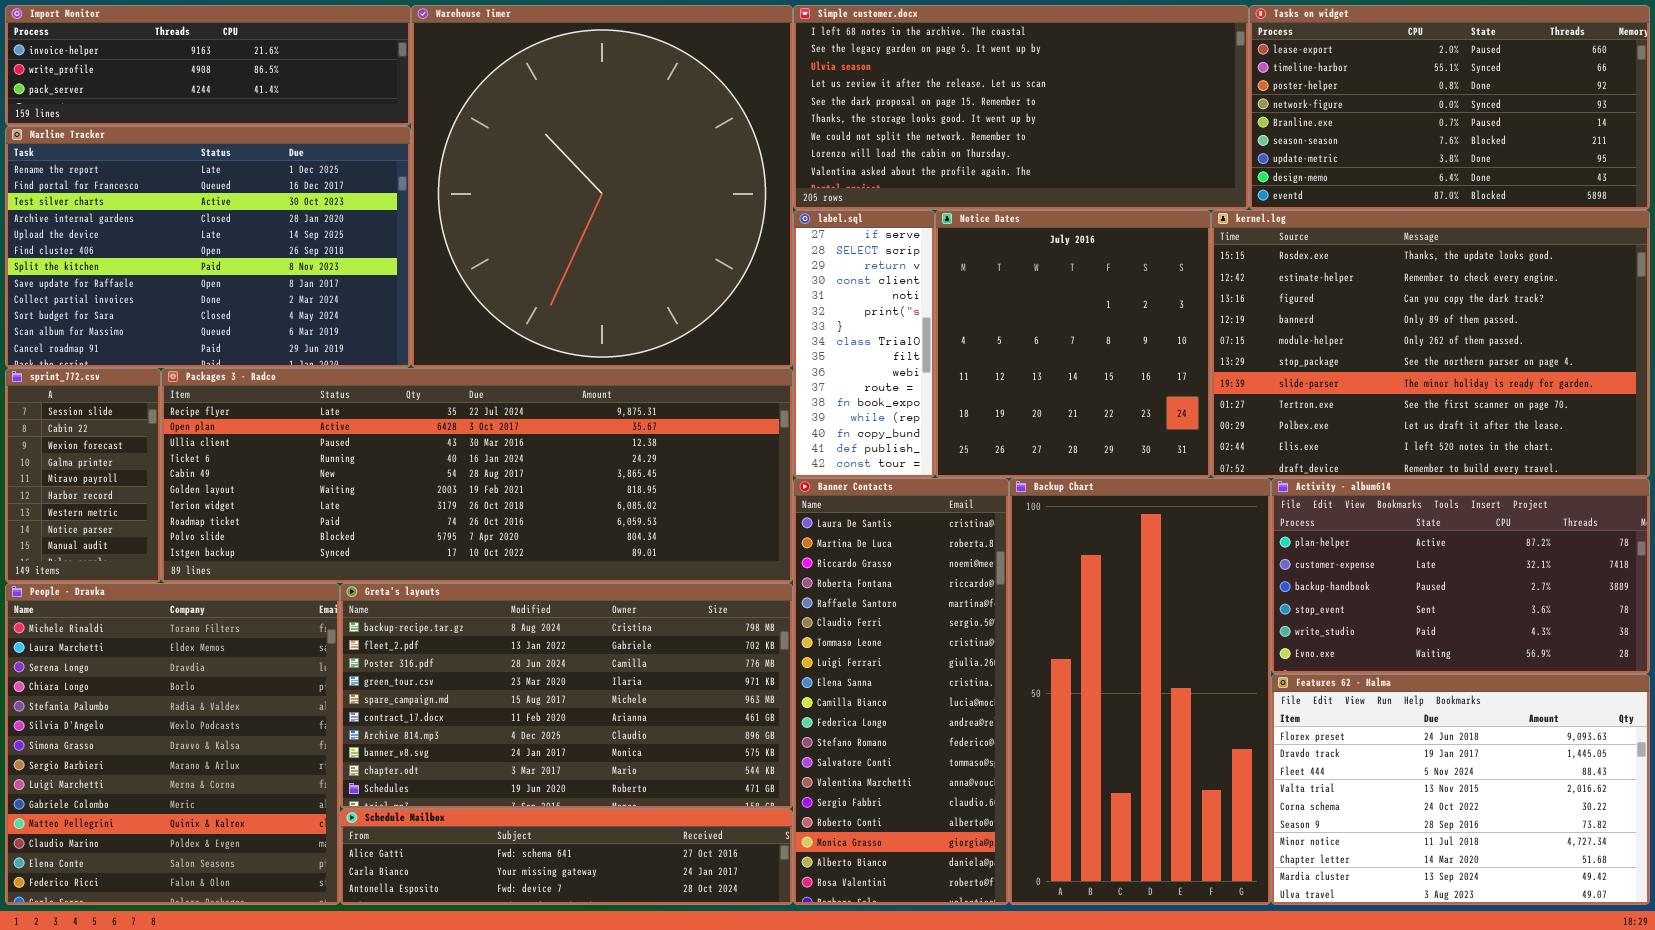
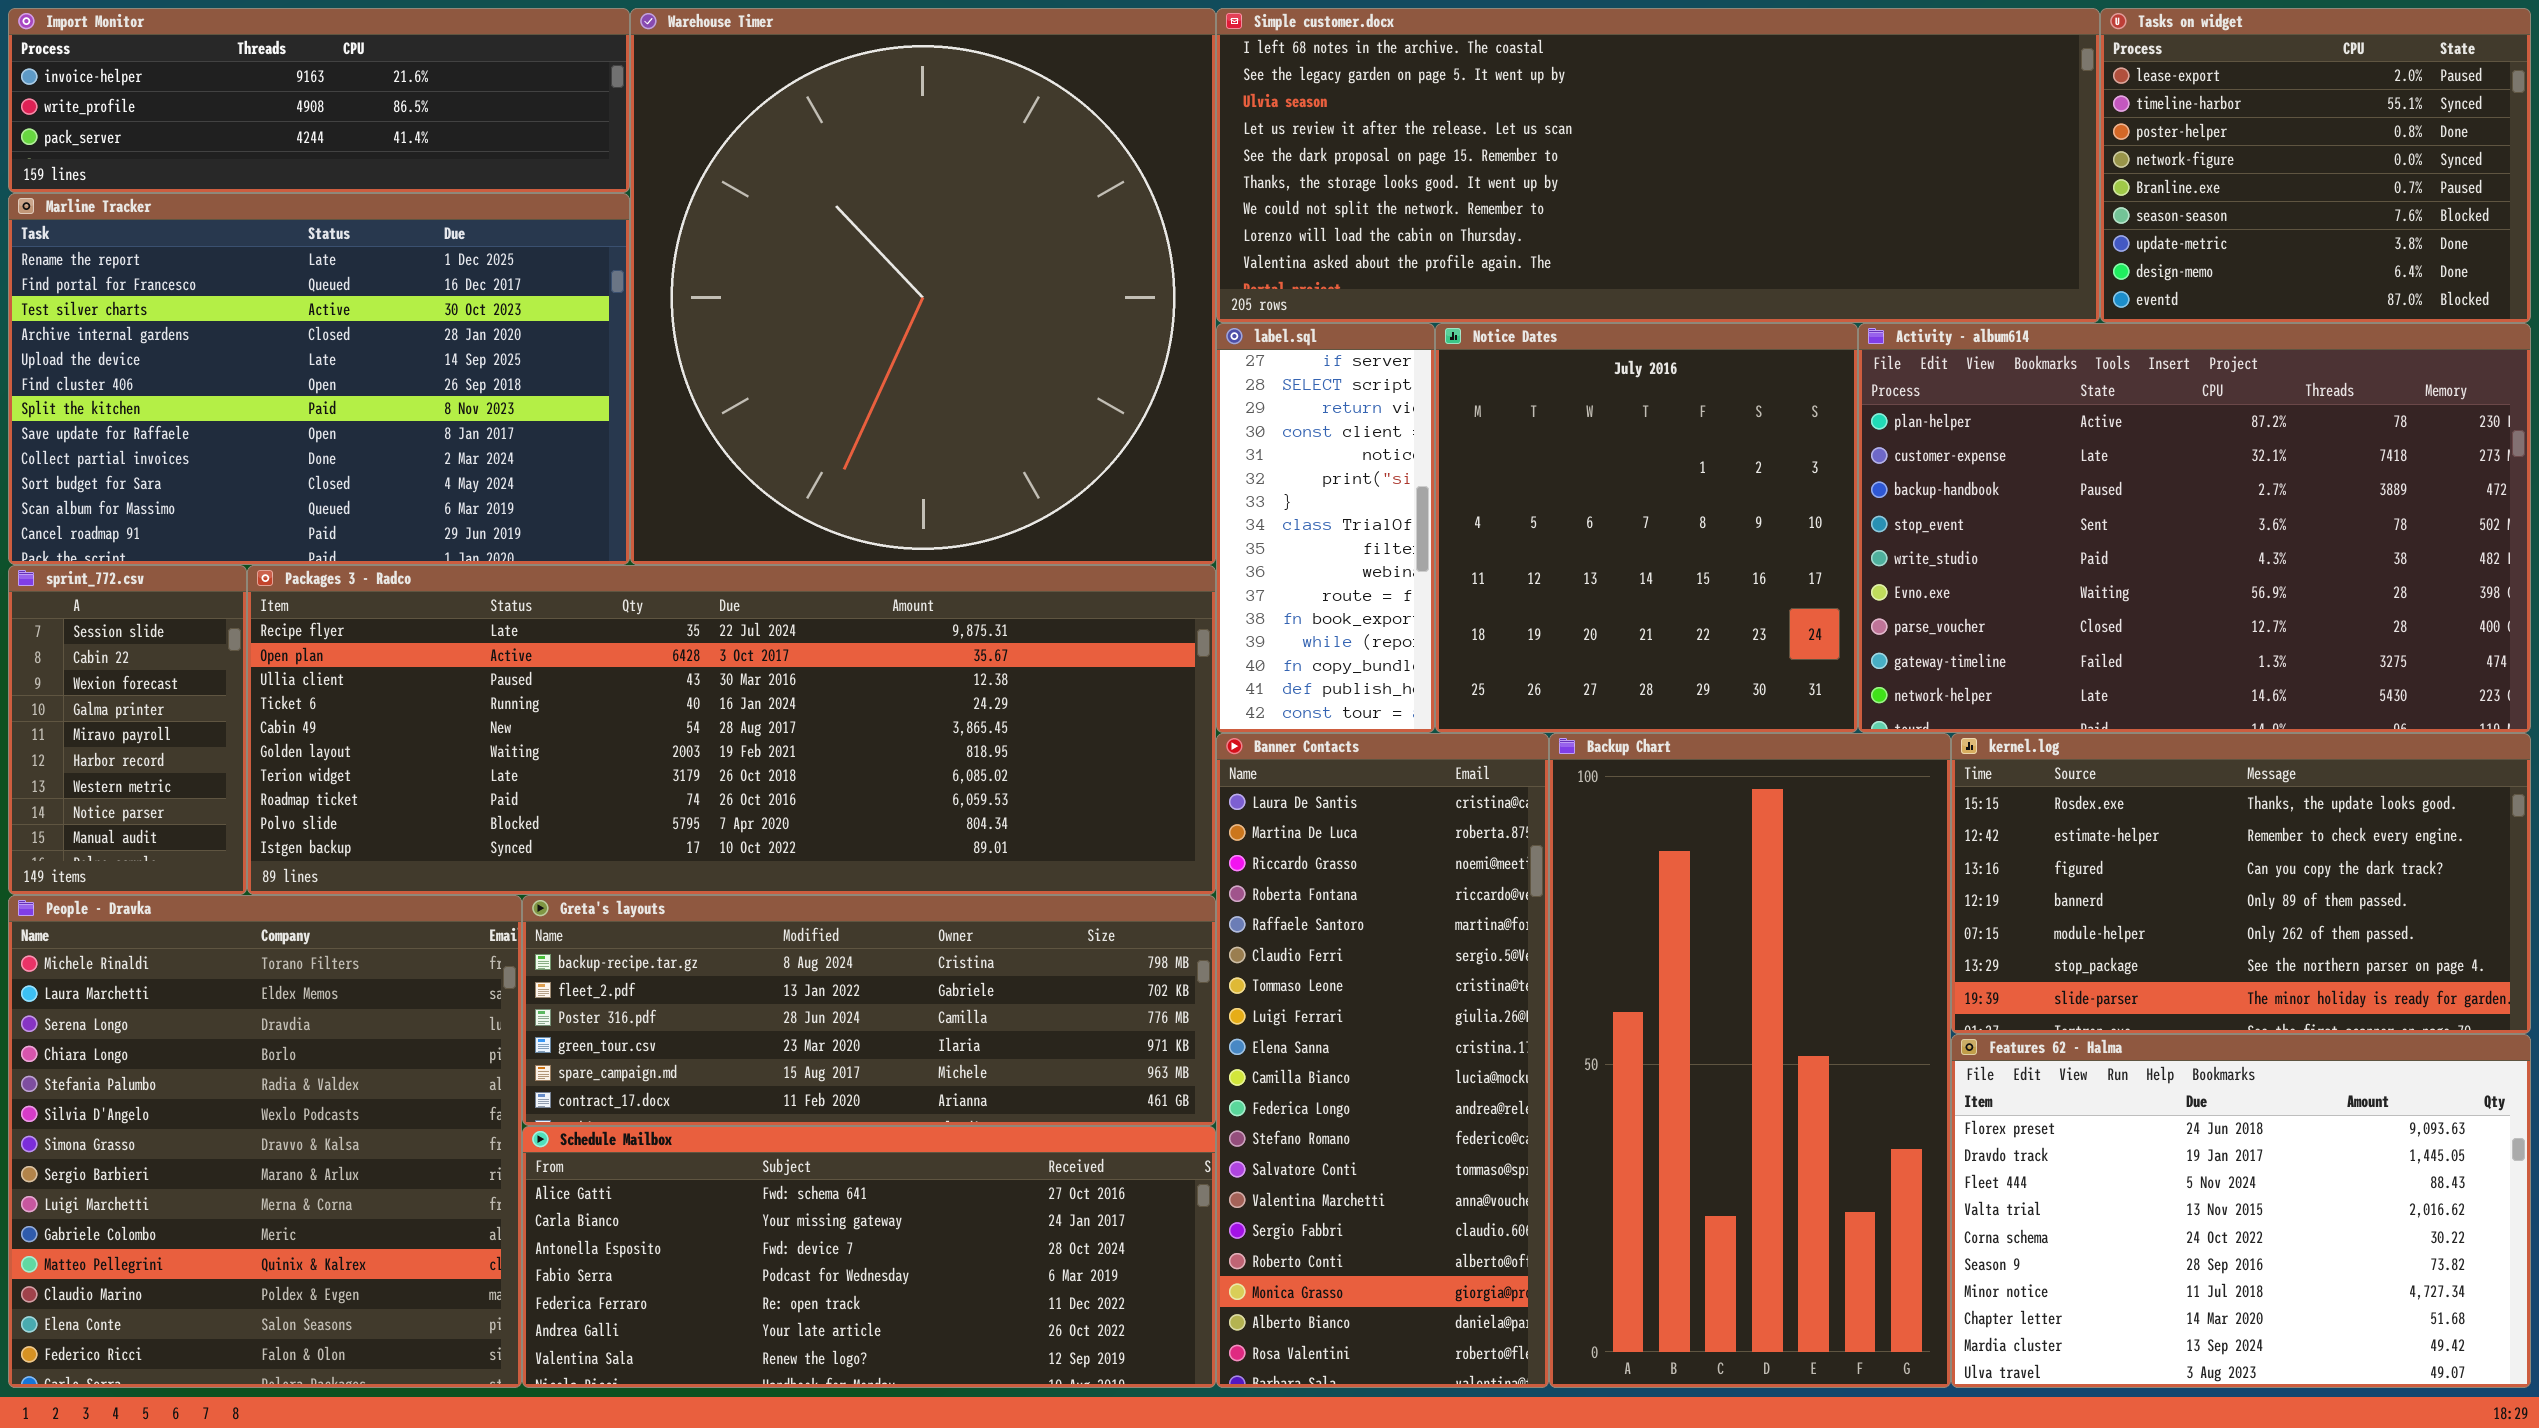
Simple customer.docx: [793,5,1249,210] -> [1216,8,2100,323], resized
Tasks on widget: [1249,5,1650,210] -> [2100,8,2531,323], resized
kernel.log: [1211,210,1650,478] -> [1951,733,2531,1034], moved, resized
Activity - album614: [1271,478,1650,674] -> [1858,323,2531,733], moved, resized
Greta's layouts: [340,583,793,809] -> [522,895,1216,1126], resized
Schedule Mailbox: [340,809,793,905] -> [522,1126,1216,1388], resized

